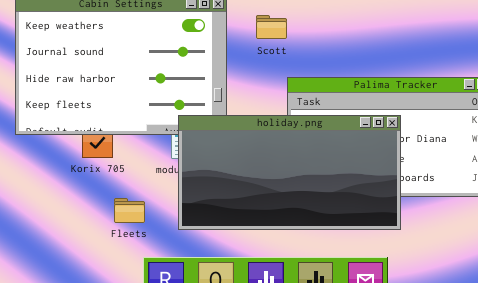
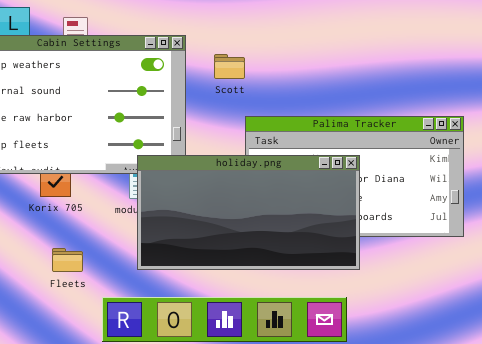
Fleets: [114,198,145,223] -> [52,248,83,272], moved

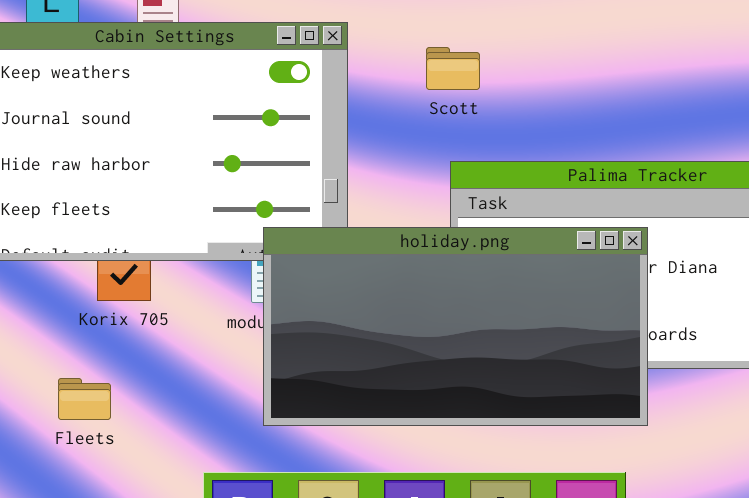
Scott: [214,54,245,79] -> [426,47,480,90], moved
Fleets: [52,248,83,272] -> [58,378,111,420], moved

